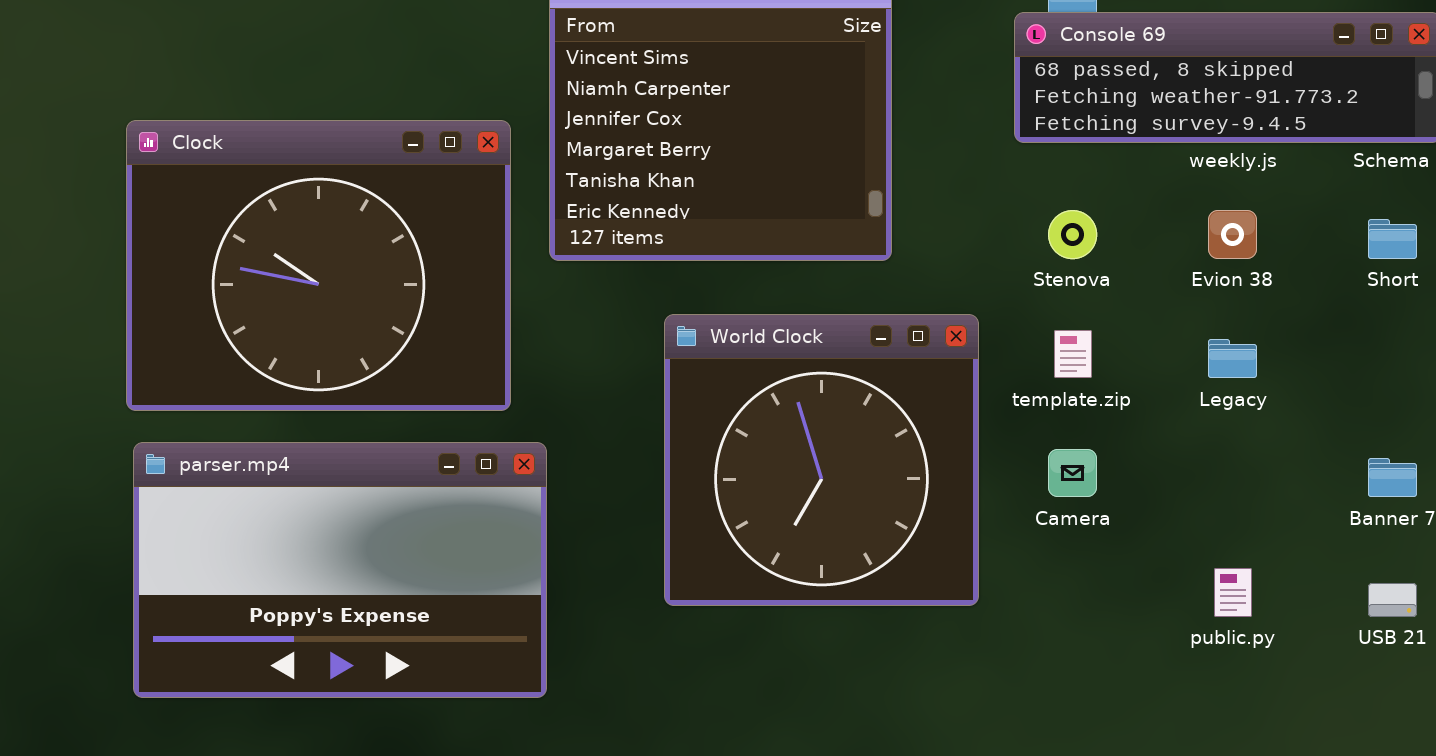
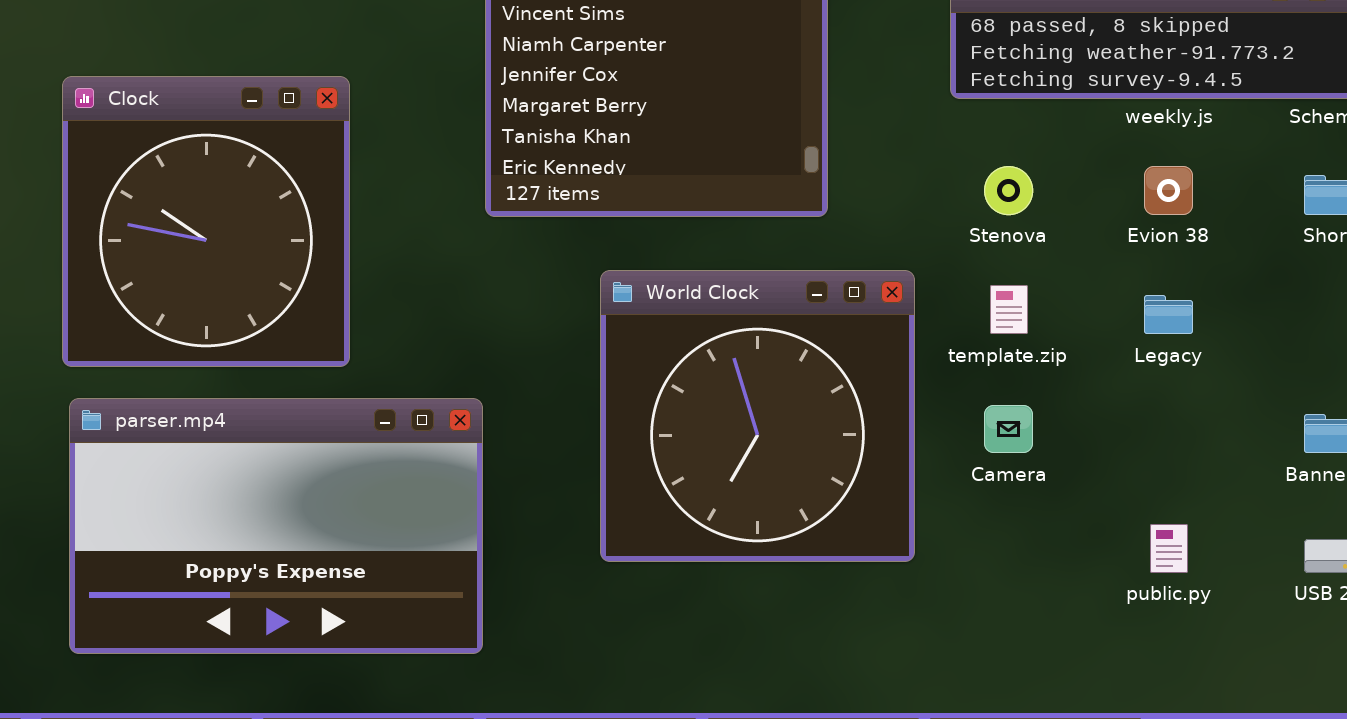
Clock: [126,120,511,411] -> [62,76,350,367], resized

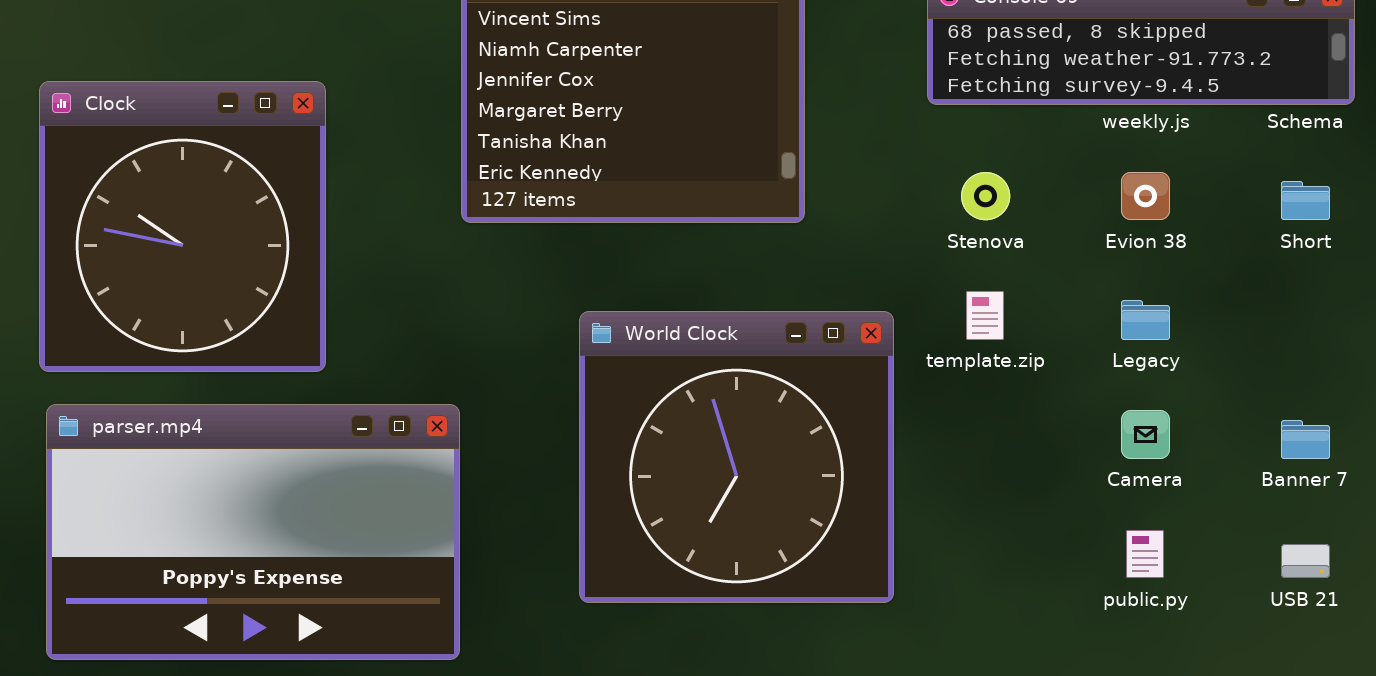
World Clock: [600,270,915,562] -> [579,311,894,603], moved
Camera: [984,405,1033,453] -> [1121,410,1170,459], moved

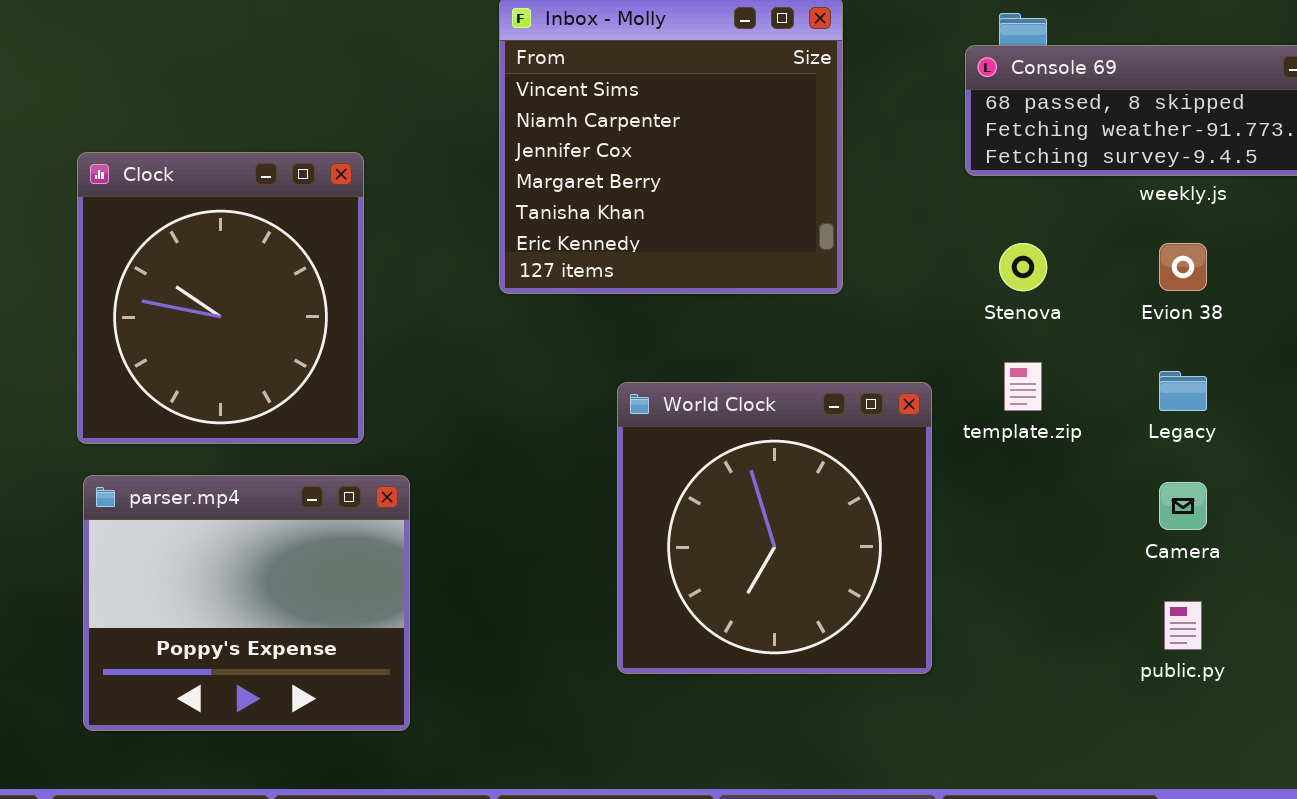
parser.mp4: [46,404,460,660] -> [83,475,410,731], resized

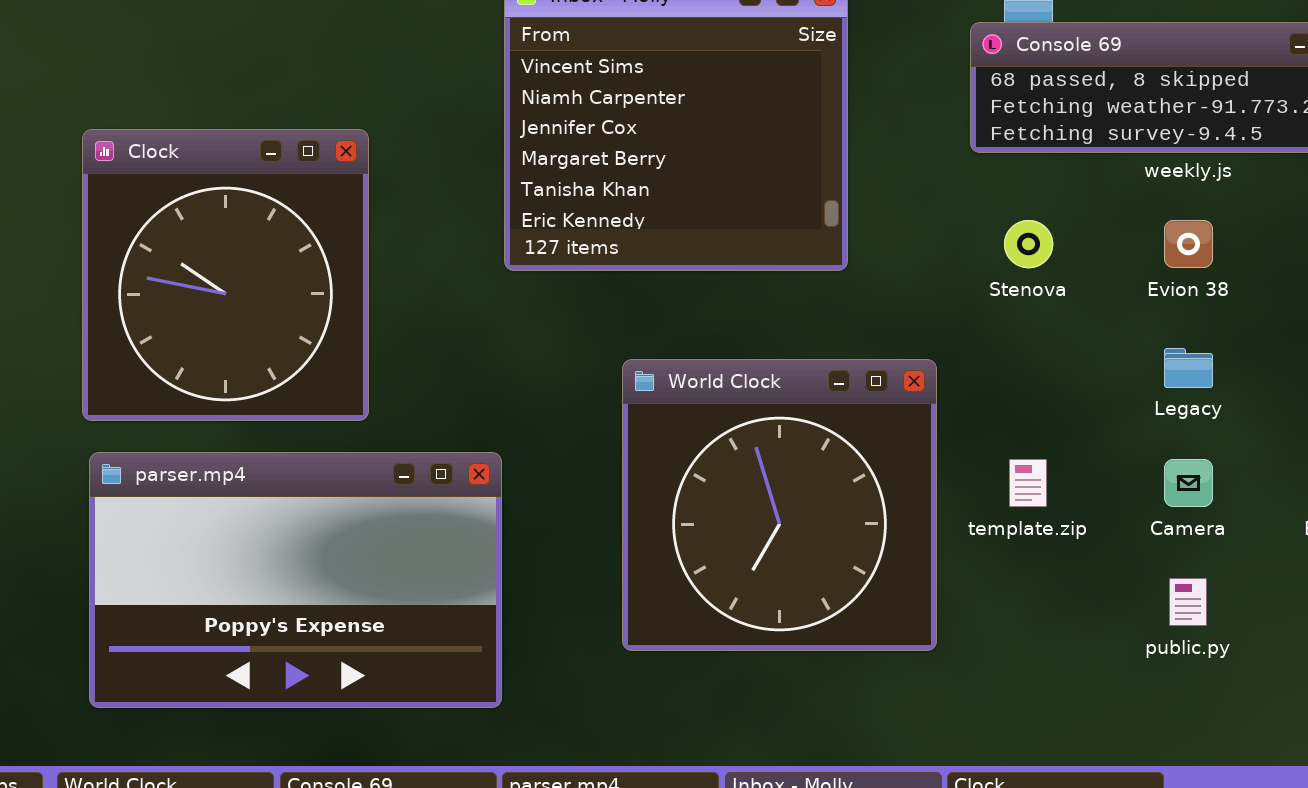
template.zip: [1004,362,1042,411] -> [1009,459,1047,507], moved
parser.mp4: [83,475,410,731] -> [89,452,502,708], resized

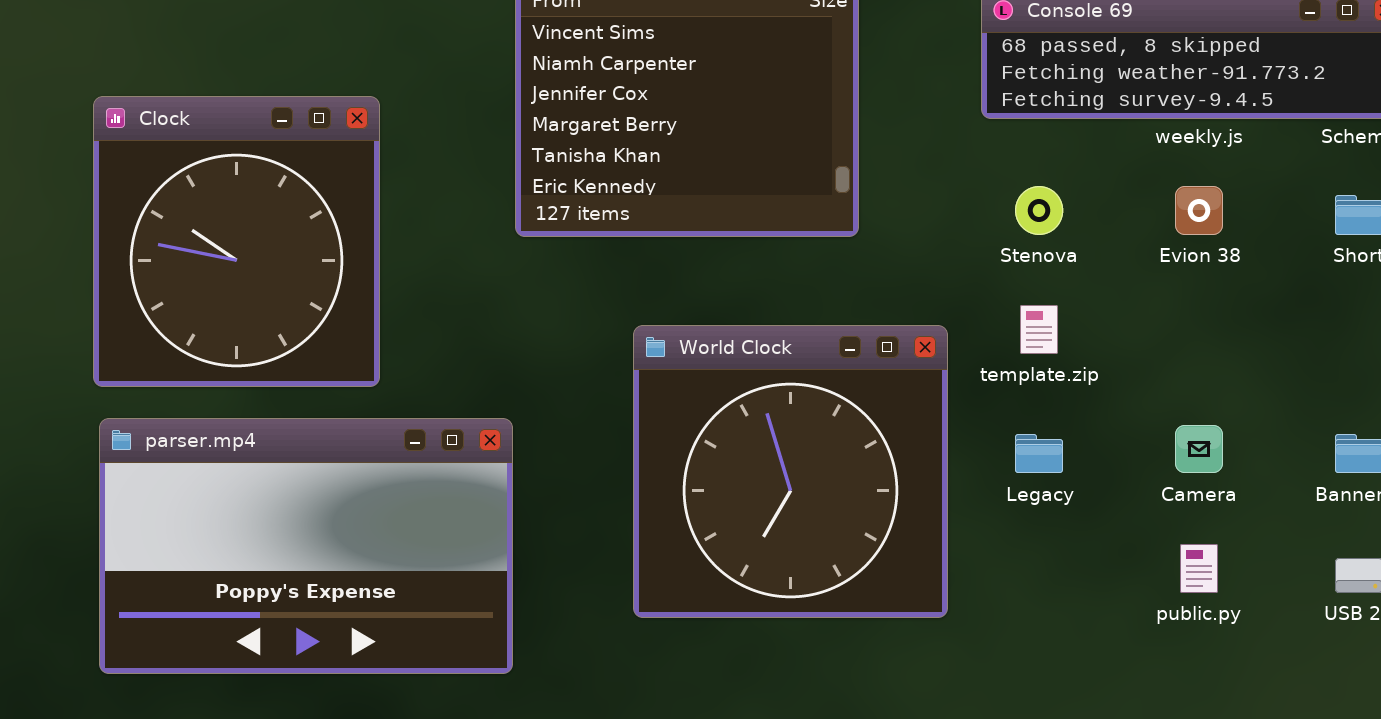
Legacy: [1164,348,1213,388] -> [1015,434,1063,473], moved
template.zip: [1009,459,1047,507] -> [1020,305,1058,354], moved

